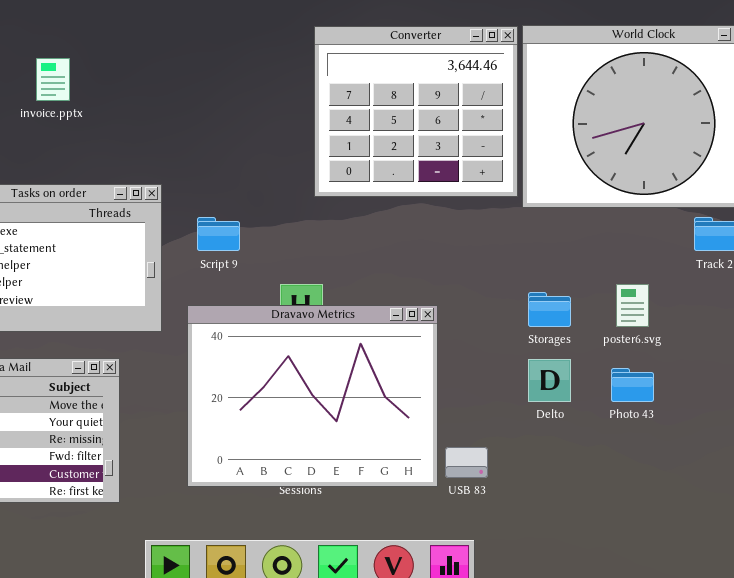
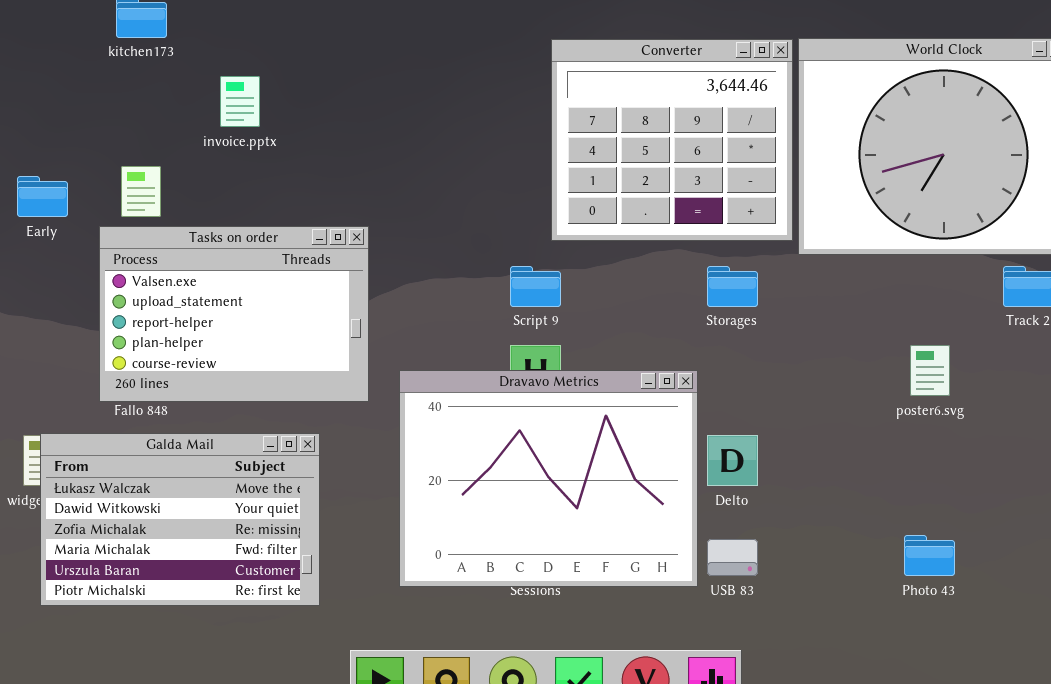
Script 9: [197,217,240,251] -> [510,266,561,307], moved
Storages: [528,292,571,327] -> [707,266,758,307], moved
Delto: [528,359,571,402] -> [707,435,758,486], moved
Photo 43: [611,368,654,402] -> [904,535,955,576], moved

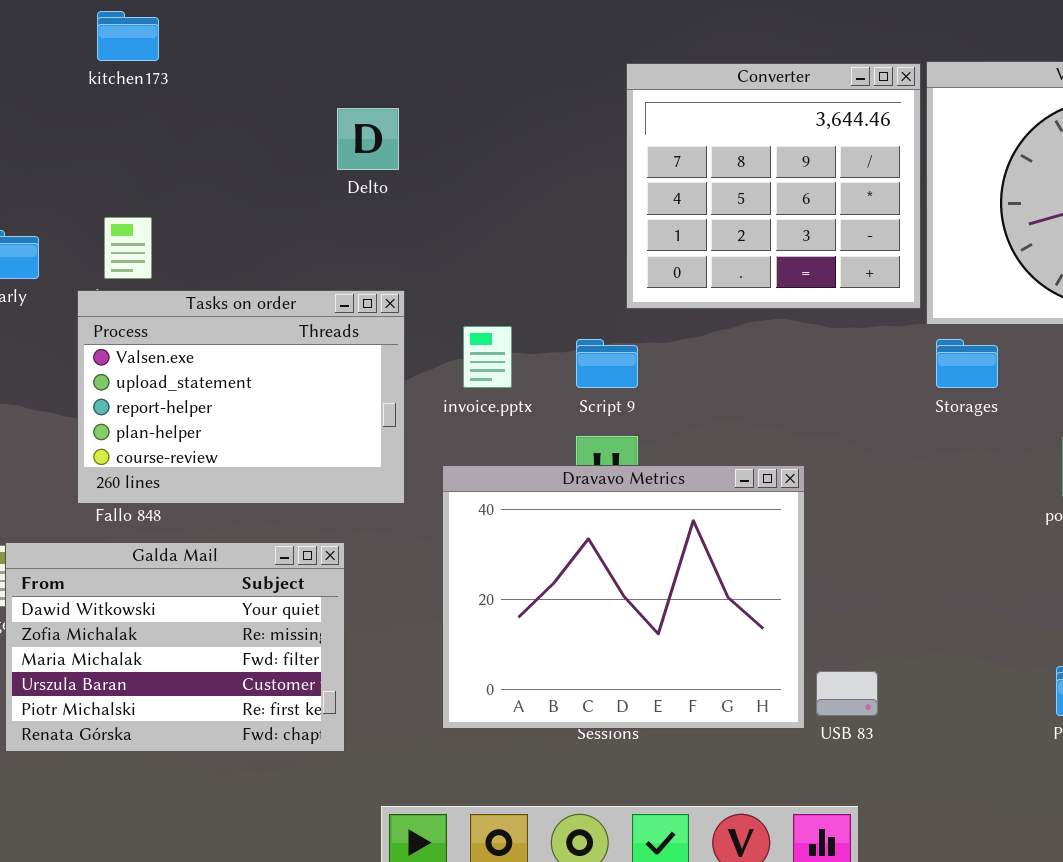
invoice.pptx: [220,76,260,127] -> [463,326,512,388], moved
Storages: [707,266,758,307] -> [936,339,998,388], moved
Galda Mail: [40,433,320,606] -> [5,542,345,752], scrolled down 1 row
Delto: [707,435,758,486] -> [337,108,399,170], moved

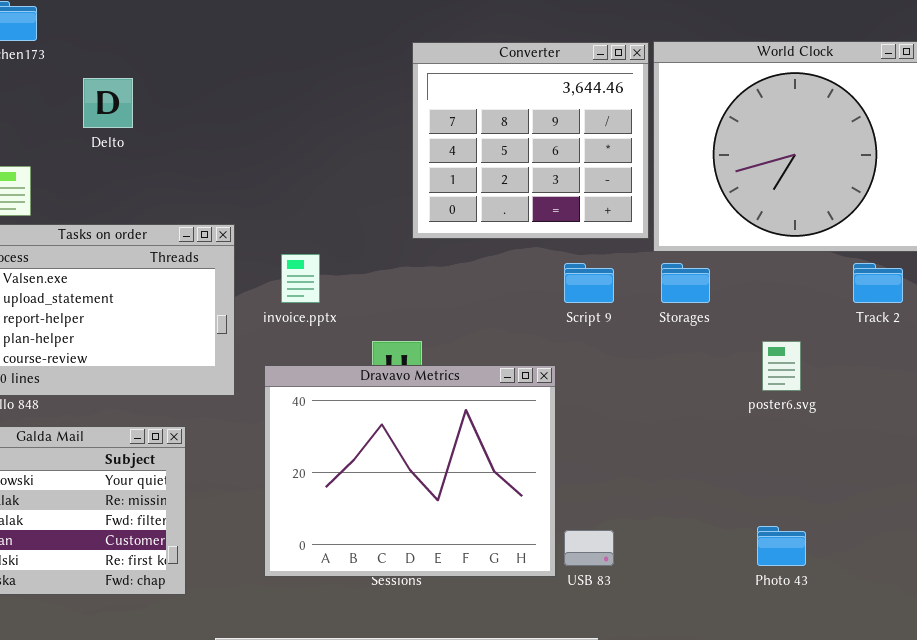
Delto: [337,108,399,170] -> [83,78,133,128], moved
Script 9: [576,339,638,388] -> [564,263,614,303], moved

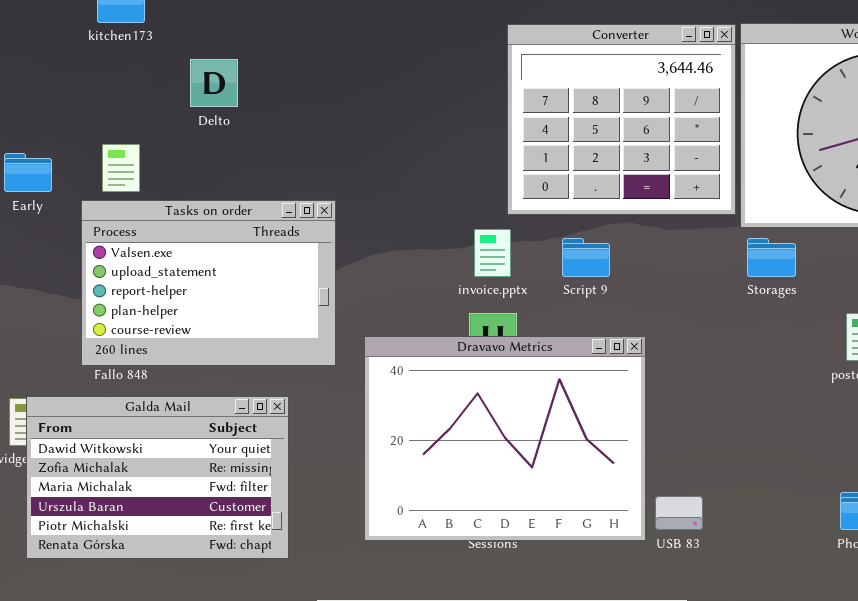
invoice.pptx: [281,254,320,303] -> [474,229,511,277], moved
Script 9: [564,263,614,303] -> [562,238,610,277], moved

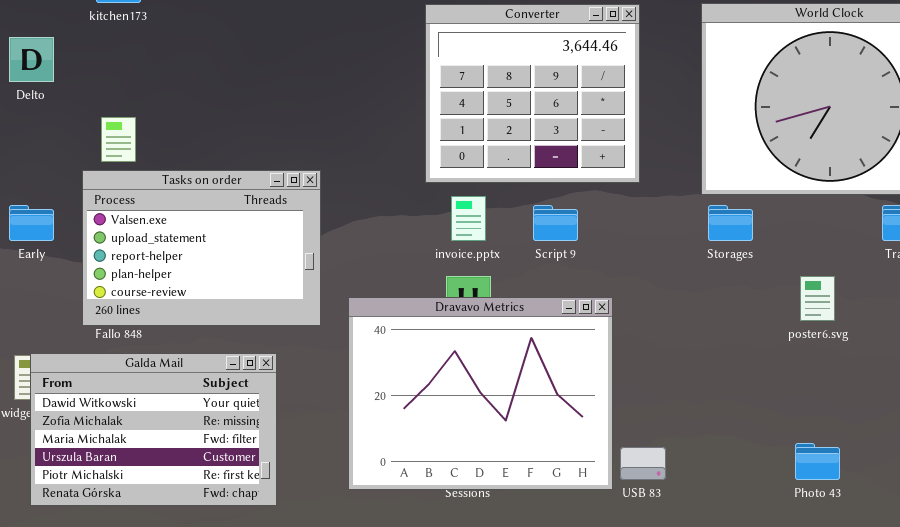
Converter: [507,24,736,215] -> [425,4,640,183], moved
Delto: [190,59,238,107] -> [9,37,54,82], moved
Early: [4,153,52,192] -> [9,205,54,241], moved

